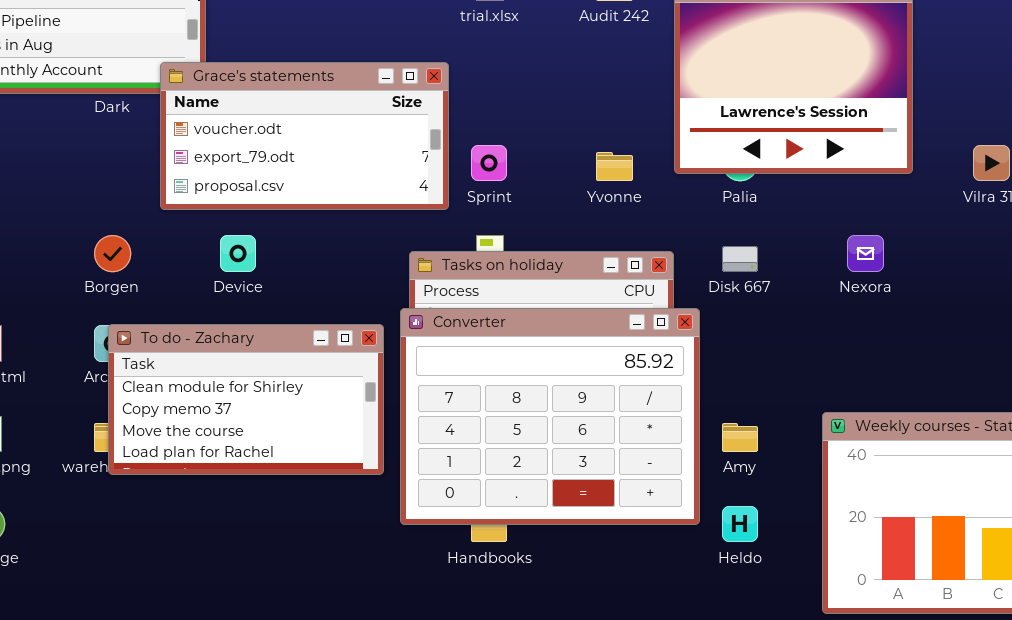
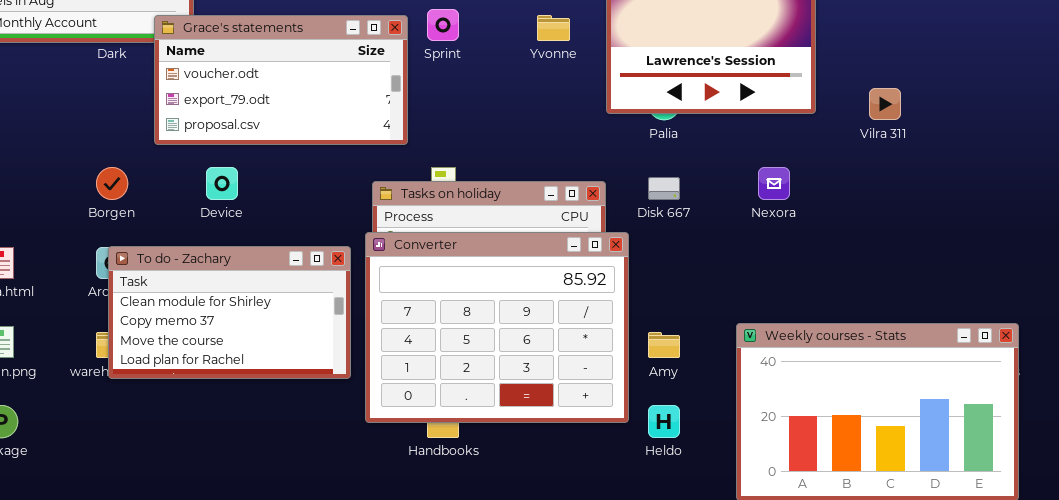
Sprint: [471,145,507,181] -> [427,9,459,41], moved
Yvonne: [596,152,633,181] -> [537,15,570,41], moved

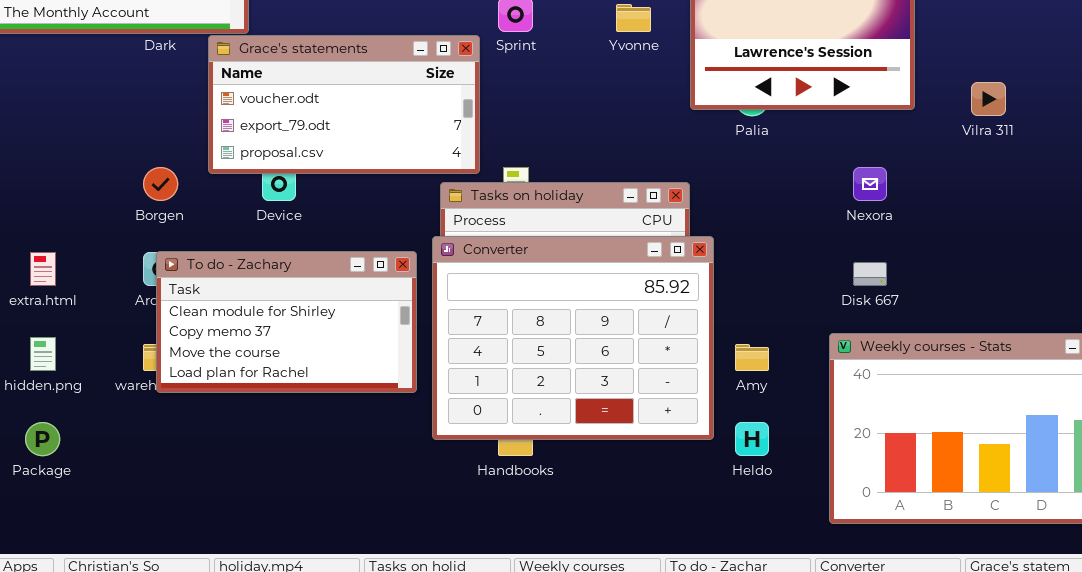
Grace's statements: [154,15,408,145] -> [208,35,480,174], moved
Disk 667: [648,177,680,200] -> [853,262,887,286], moved

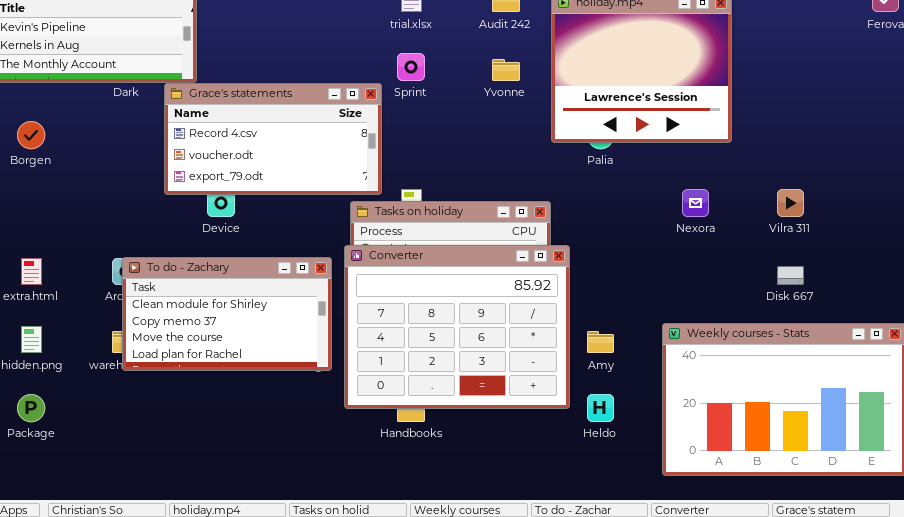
Grace's statements: [208,35,480,174] -> [164,83,382,195], scrolled up 1 row
Vilra 311: [971,82,1006,116] -> [777,189,804,217], moved
Borgen: [143,167,178,201] -> [17,121,45,149], moved
Disk 667: [853,262,887,286] -> [777,266,804,285], moved

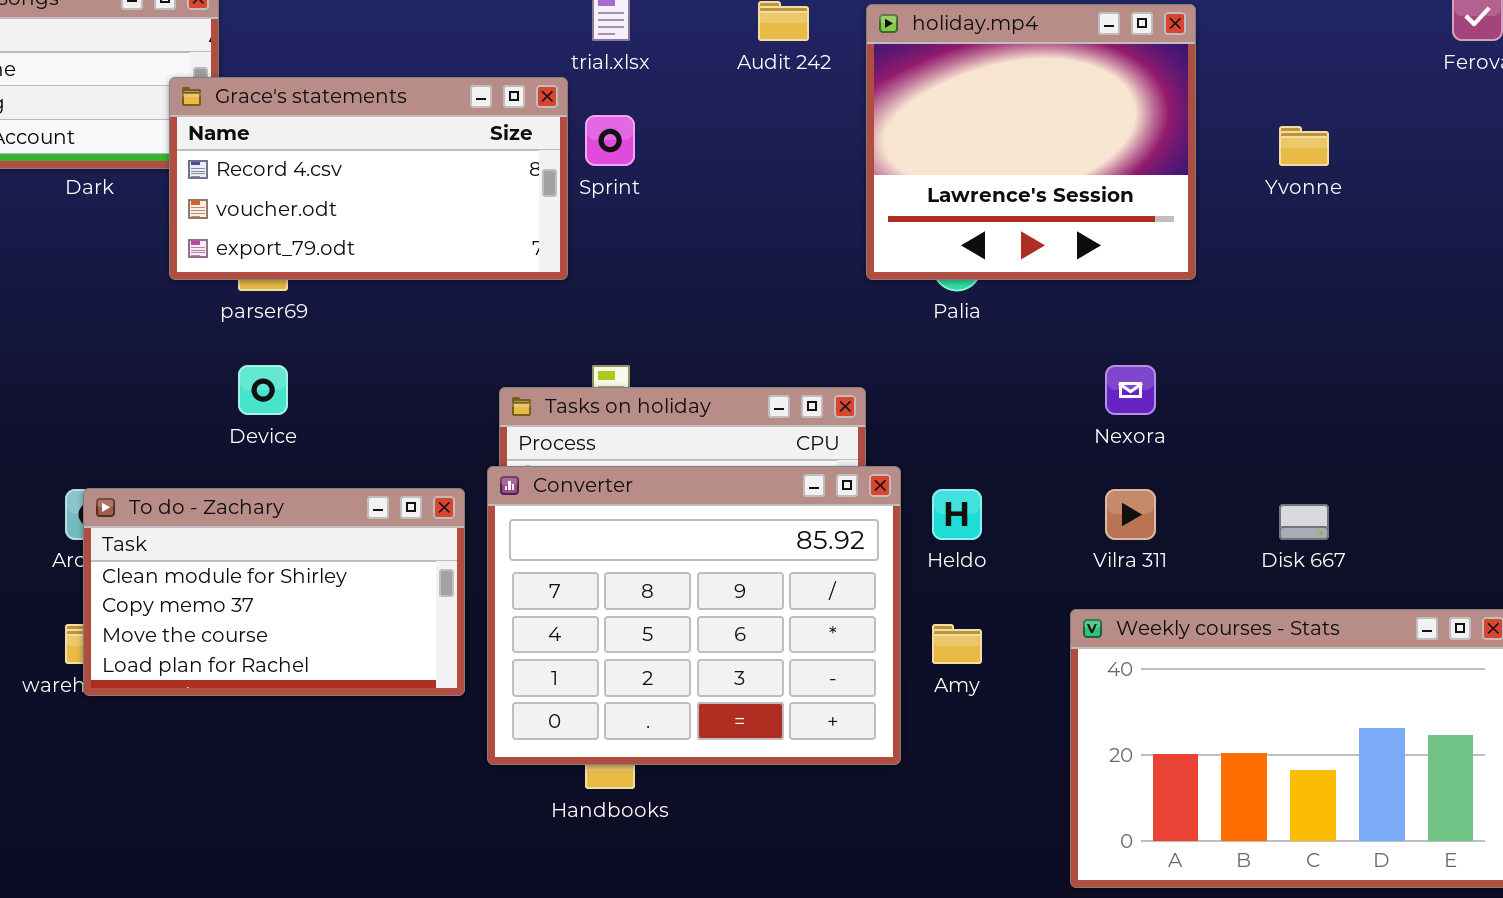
Yvonne: [492,59,520,81] -> [1279,126,1329,166], moved
Grace's statements: [164,83,382,195] -> [169,77,568,280], moved
Vilra 311: [777,189,804,217] -> [1105,489,1156,540], moved
Heldo: [587,394,614,422] -> [932,489,982,540], moved

